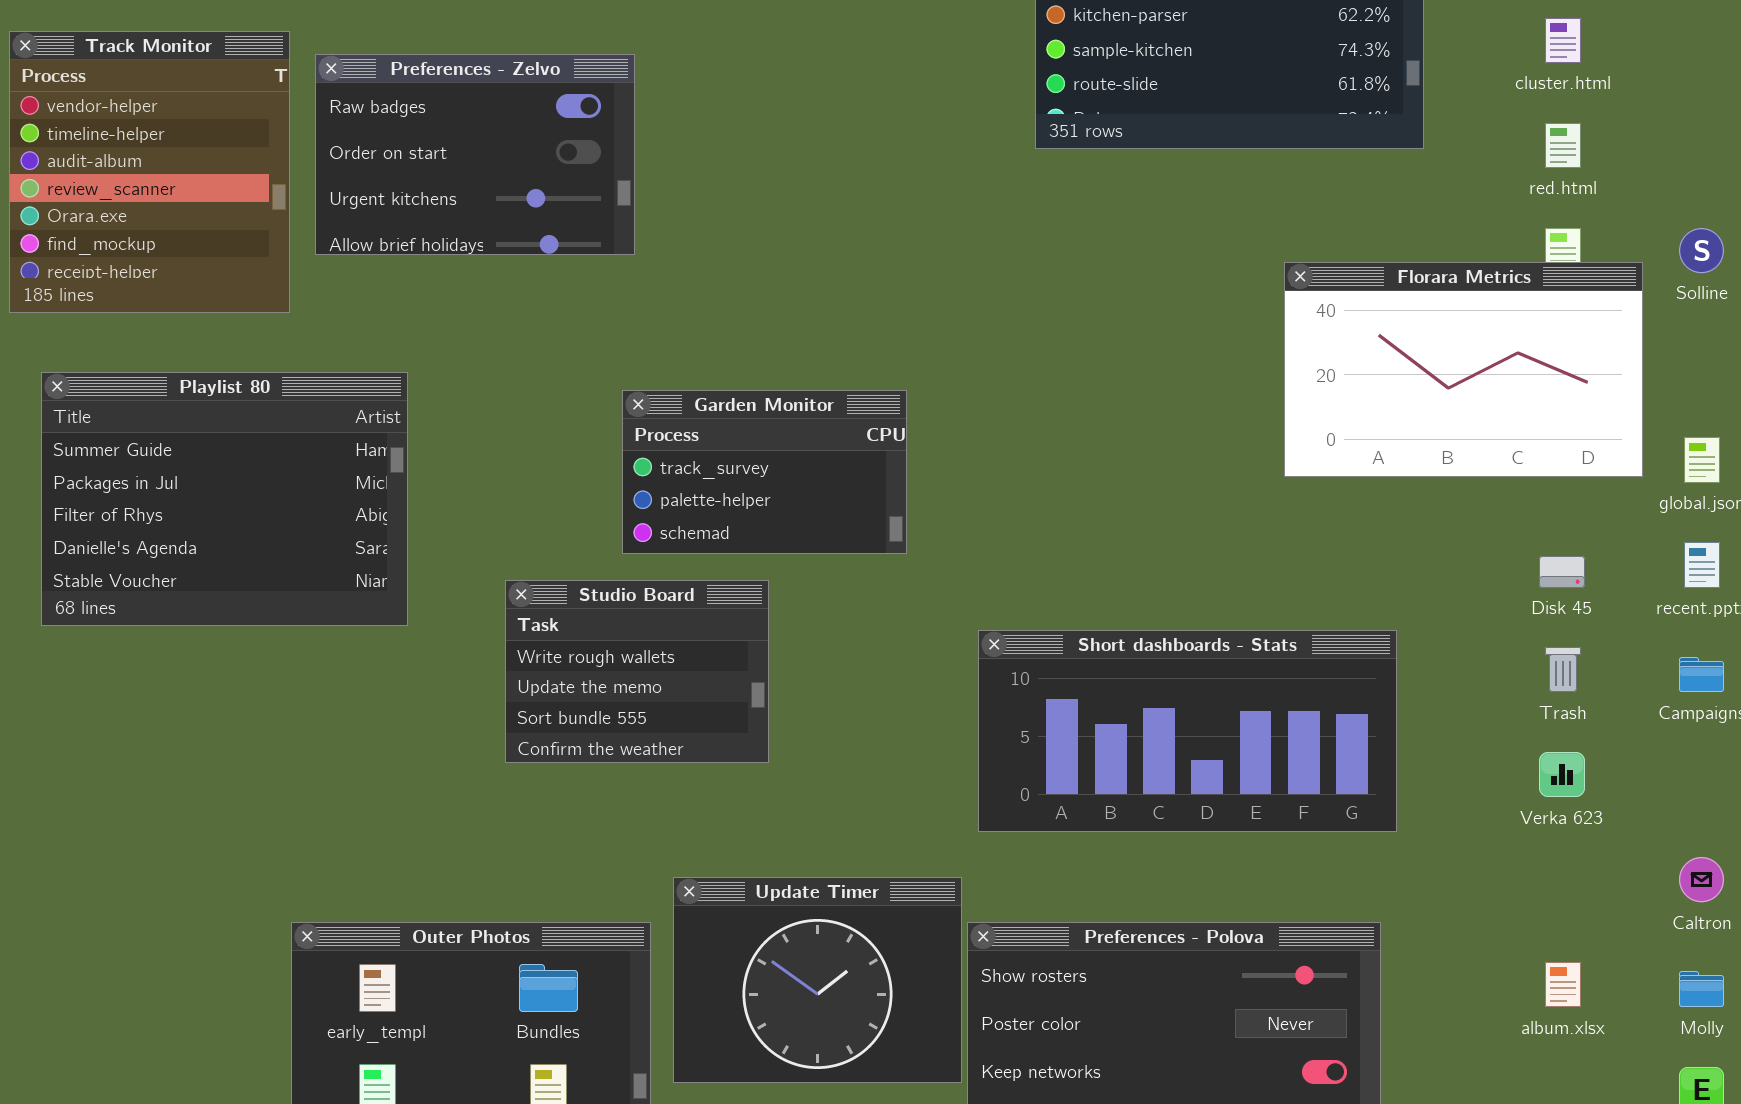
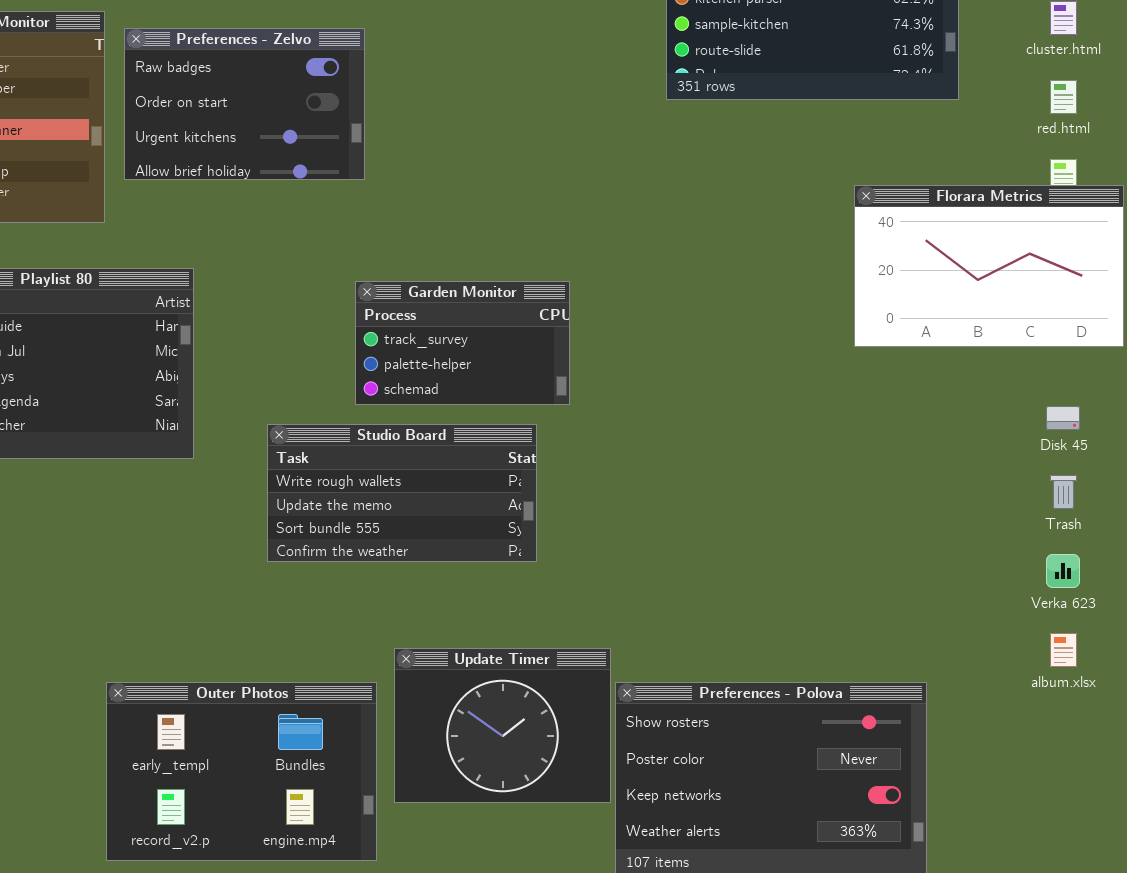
Studio Board: [505,580,769,763] -> [267,424,537,562], resized
Short dashboards - Stats: [978,630,1397,832] -> none, closed
album.xlsx: [1545,962,1581,1007] -> [1050,633,1077,667], moved

